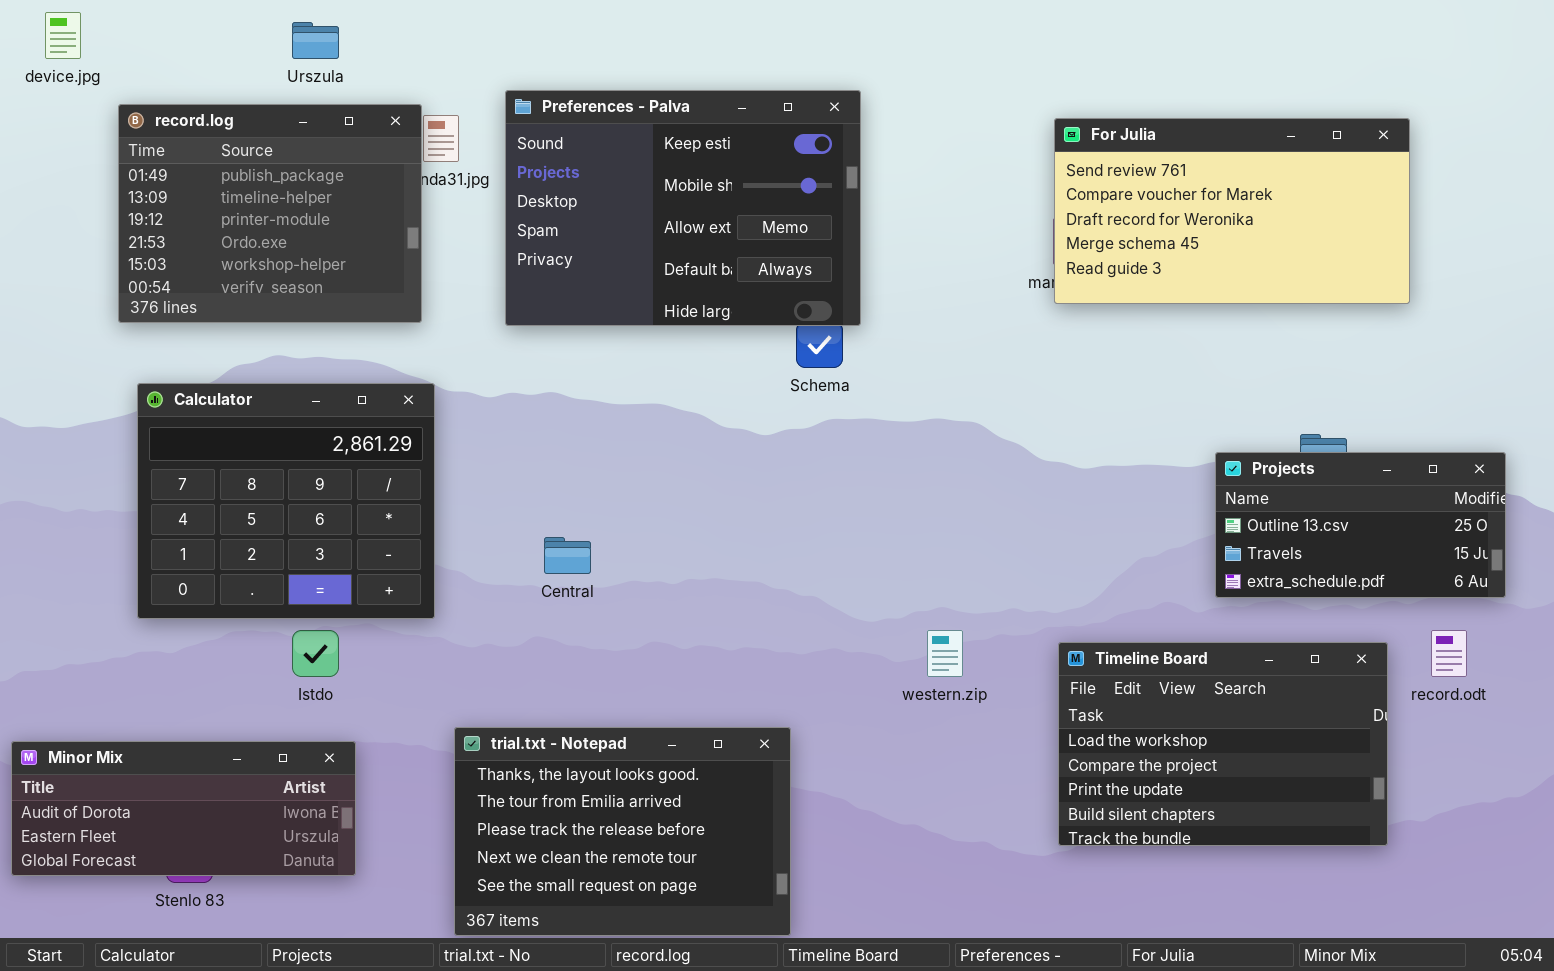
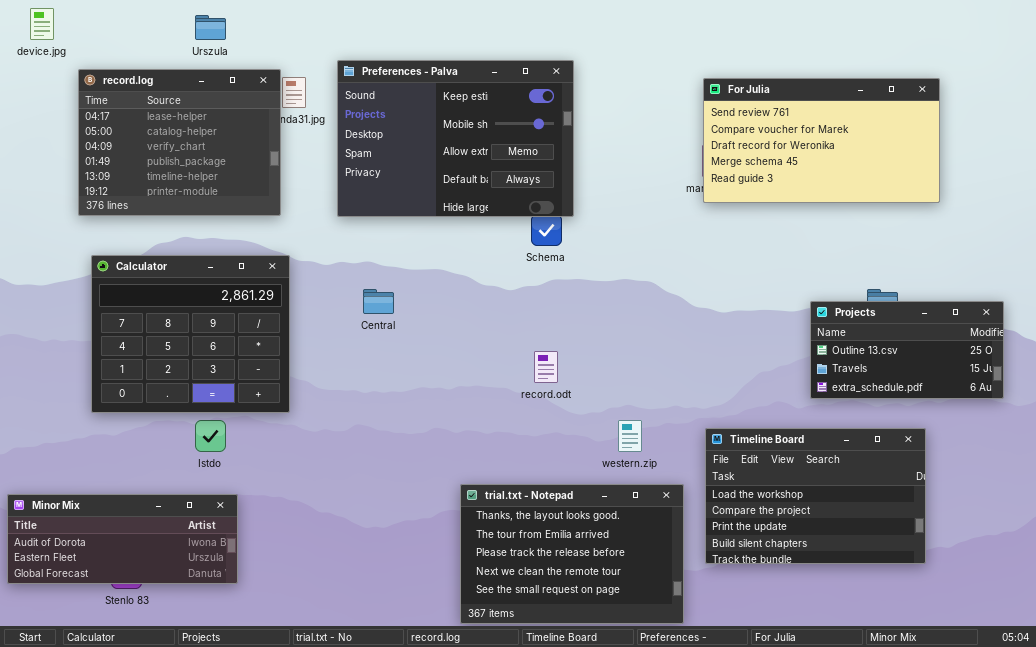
record.log: [118,104,422,323] -> [78,69,281,216], scrolled up 3 rows
Central: [544,537,591,574] -> [363,289,394,314], moved
record.odt: [1431,630,1467,677] -> [534,351,558,383], moved
trial.txt - Notepad: [454,727,791,936] -> [460,484,684,624], moved

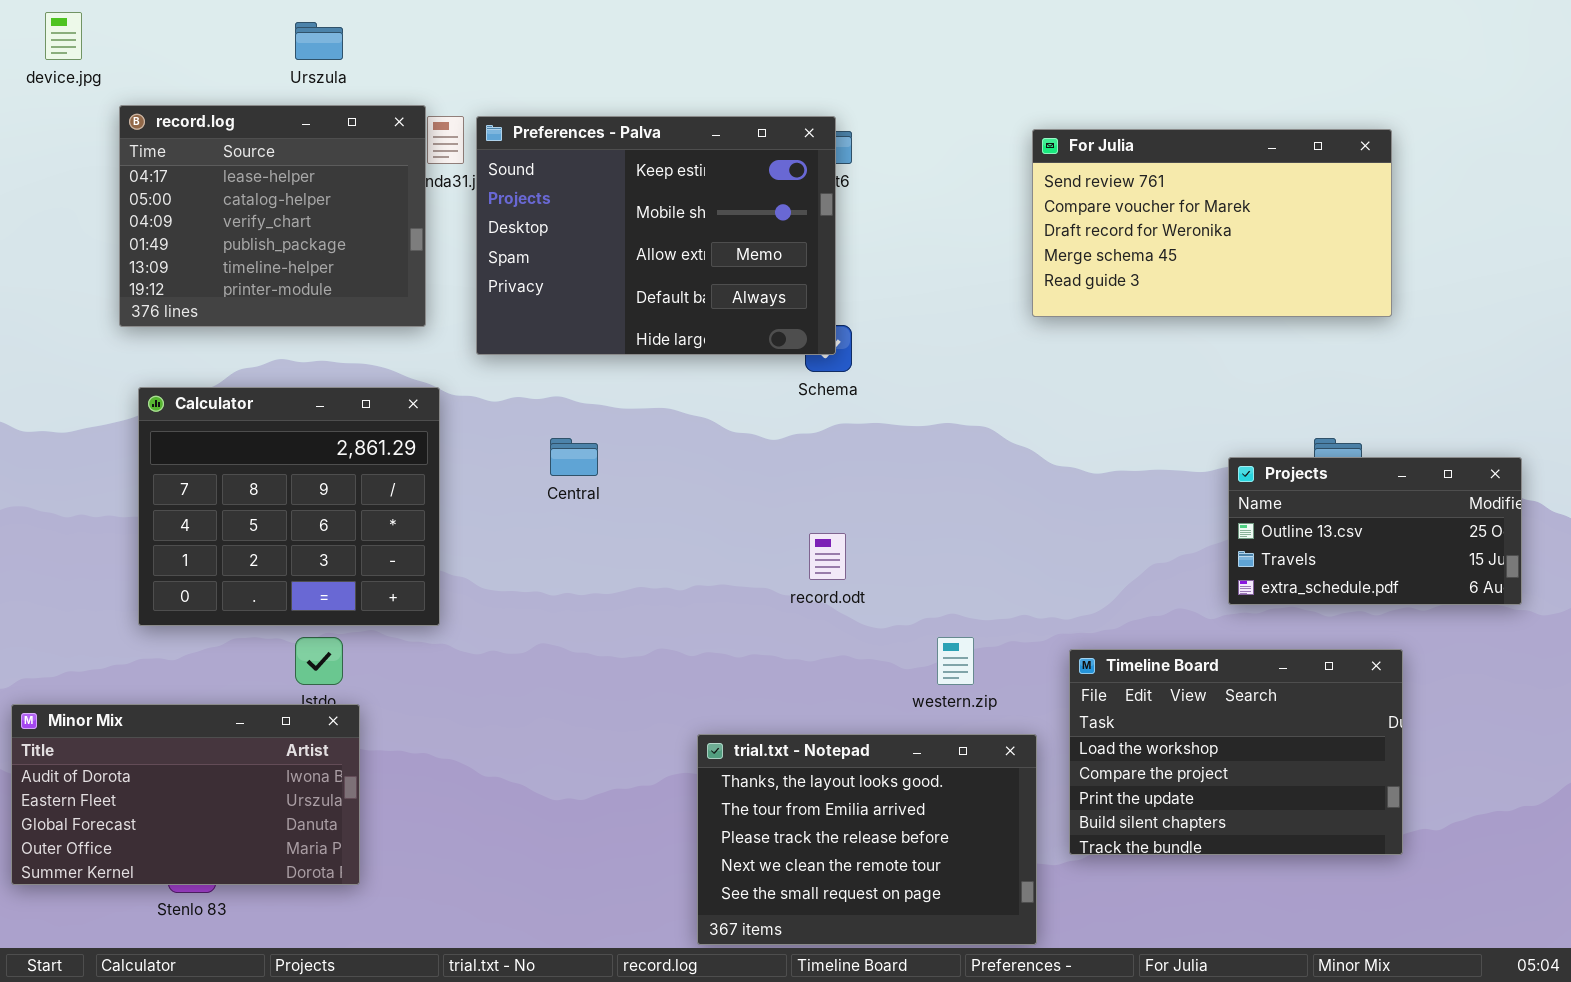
Preferences - Palva: [337,60,574,217] -> [476,116,836,355], moved
For Julia: [703,78,940,203] -> [1032,129,1392,317], moved
Minor Mix: [7,494,238,584] -> [11,704,360,885], resized

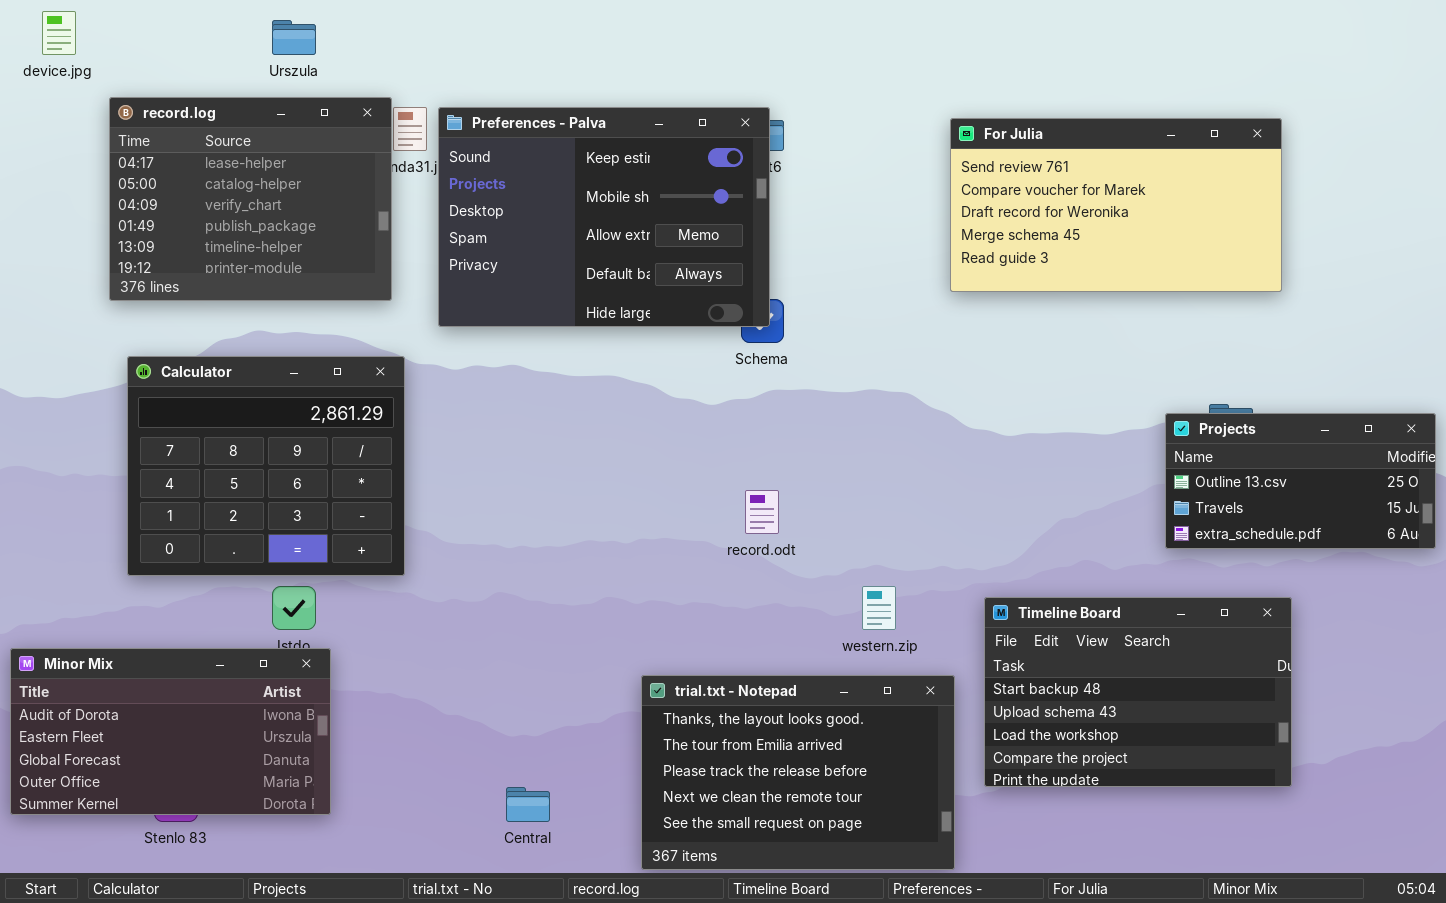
Central: [550,438,598,476] -> [506,787,550,822], moved
Projects: [1228,457,1522,605] -> [1165,413,1436,549], moved
Timeline Board: [1069,649,1403,855] -> [984,597,1292,787], scrolled up 2 rows

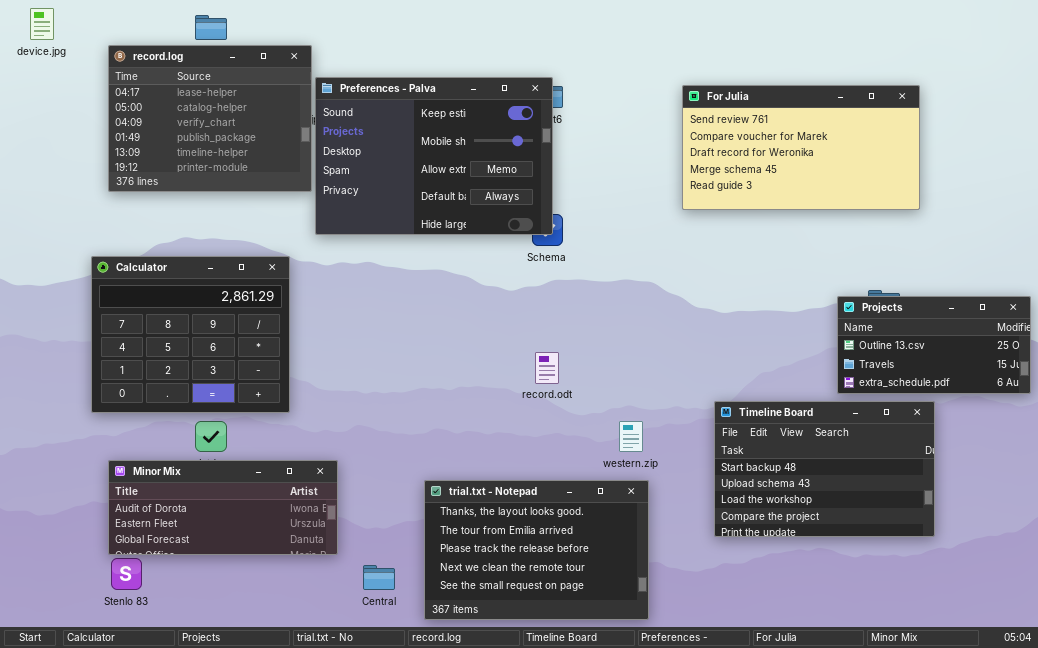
record.log: [109,97,392,301] -> [108,45,312,192], moved
Timeline Board: [984,597,1292,787] -> [714,401,935,537], moved
Minor Mix: [10,648,331,815] -> [108,460,338,555], moved, resized
trial.txt - Notepad: [641,675,955,870] -> [424,480,649,620], moved

